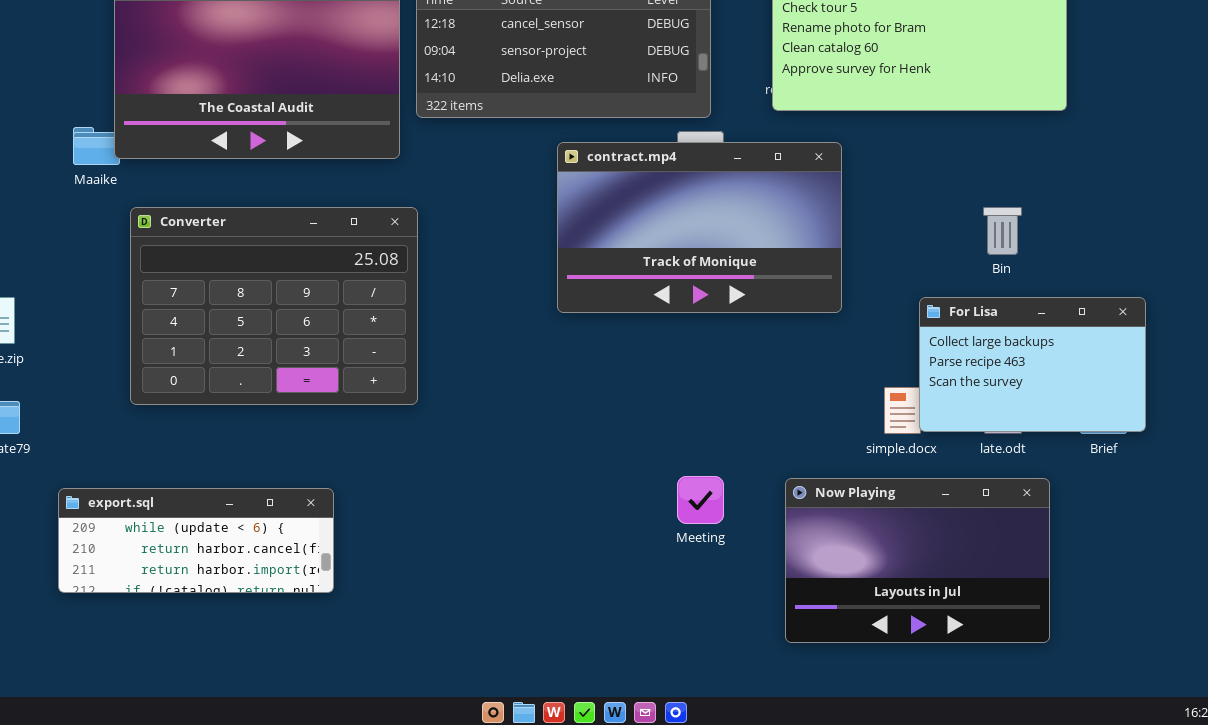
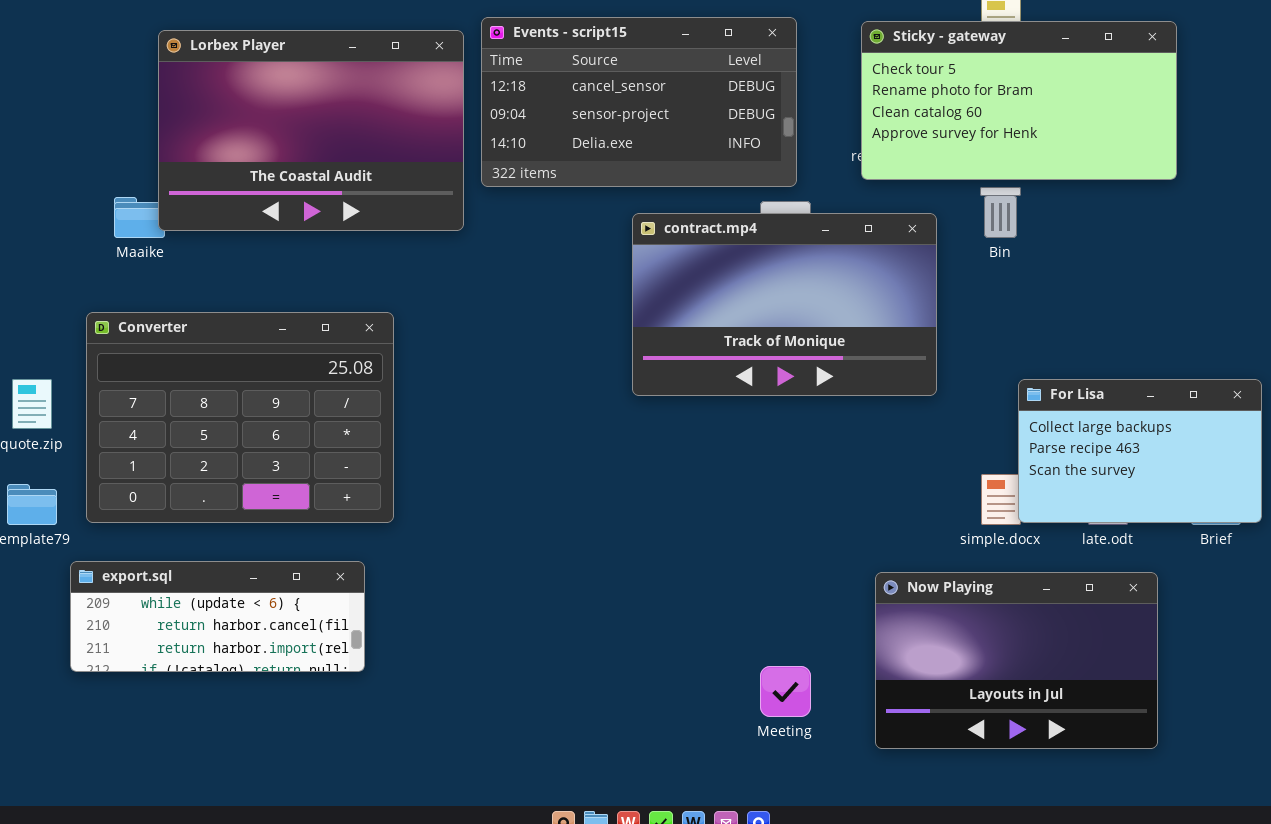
Converter: [130,207,418,405] -> [86,312,394,523], moved
Bin: [983,207,1022,255] -> [980,187,1021,238], moved
Meeting: [677,476,724,524] -> [760,666,811,717], moved
export.sql: [58,488,334,593] -> [70,561,365,672], moved

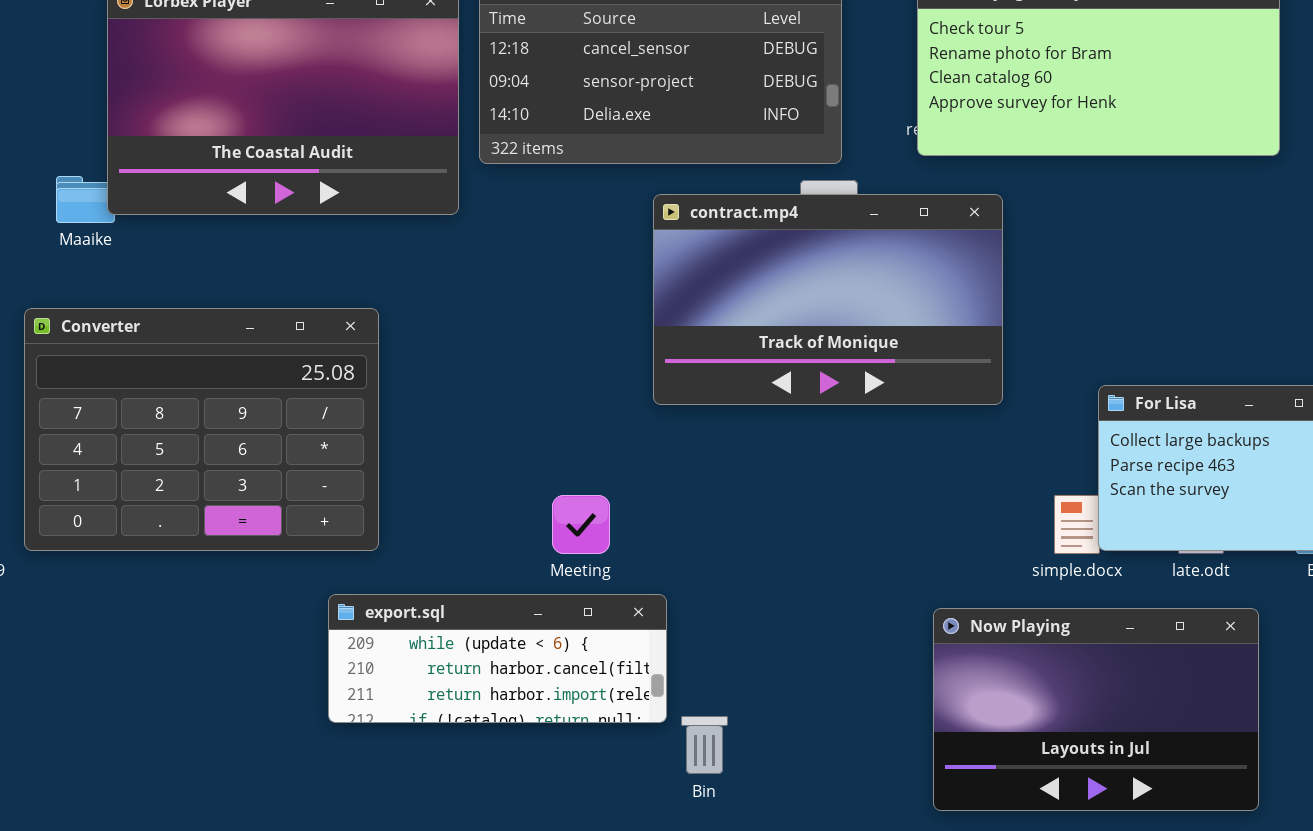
Bin: [980,187,1021,238] -> [681,716,728,774], moved
export.sql: [70,561,365,672] -> [328,594,667,723], moved
Meeting: [760,666,811,717] -> [552,495,610,554], moved

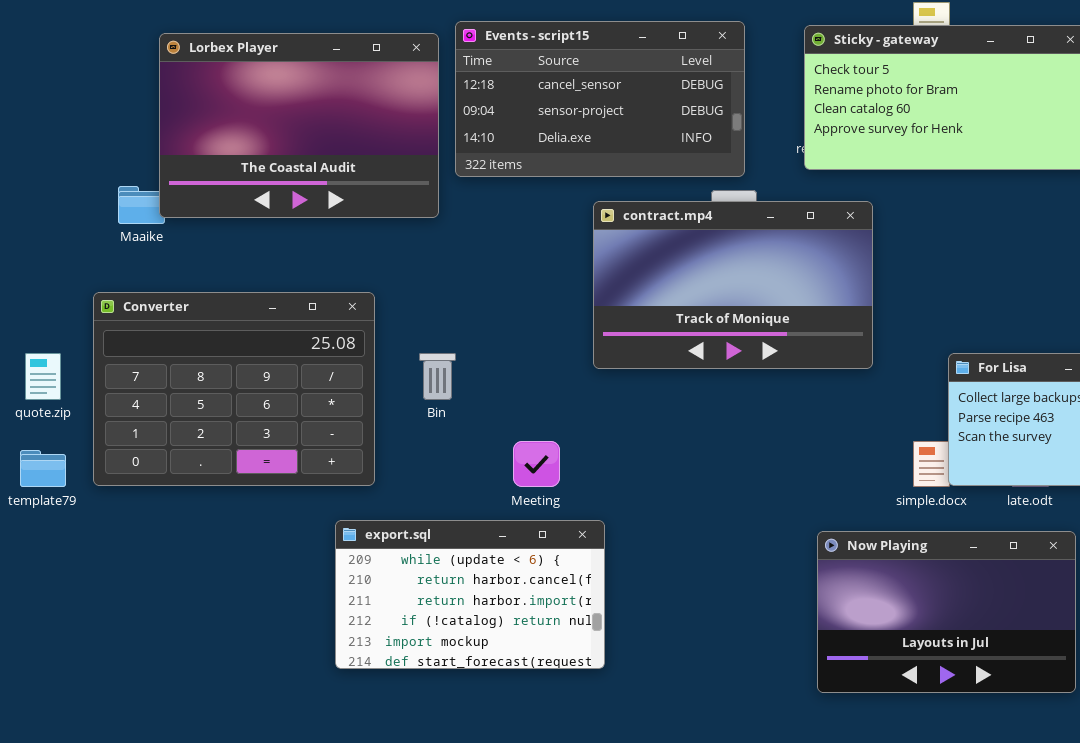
export.sql: [328,594,667,723] -> [335,520,605,669], resized
Bin: [681,716,728,774] -> [419,353,456,400], moved

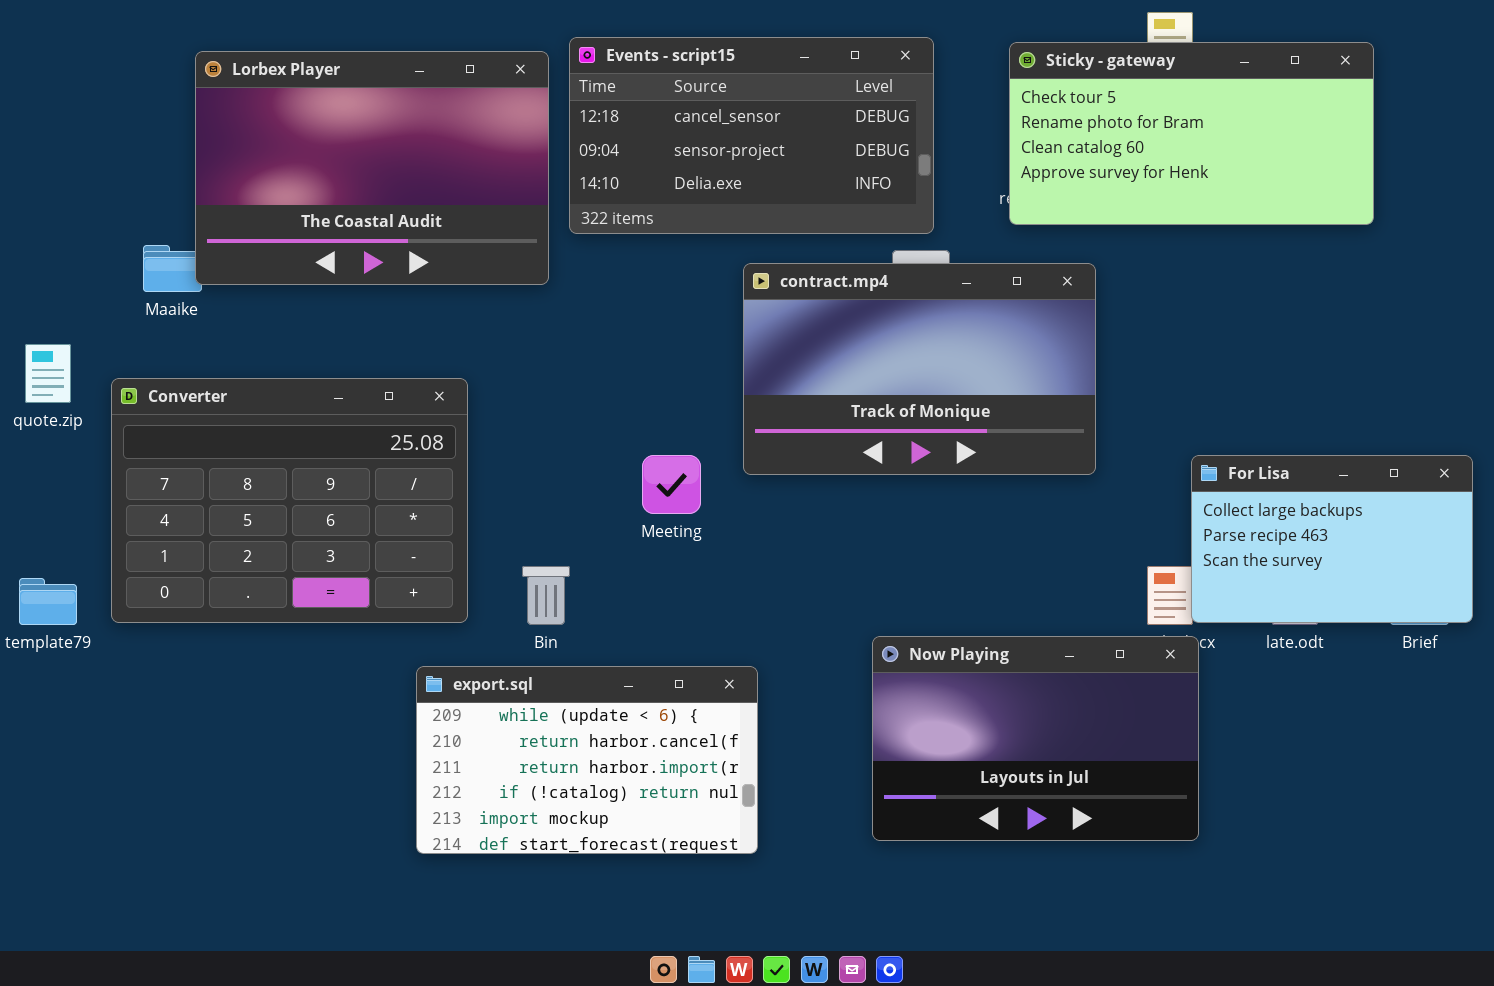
quote.zip: [25,353,61,400] -> [25,344,71,403], moved
Bin: [419,353,456,400] -> [522,566,570,625], moved
Meeting: [513,441,560,487] -> [642,455,701,514], moved
Now Playing: [817,531,1076,693] -> [872,636,1199,841], moved

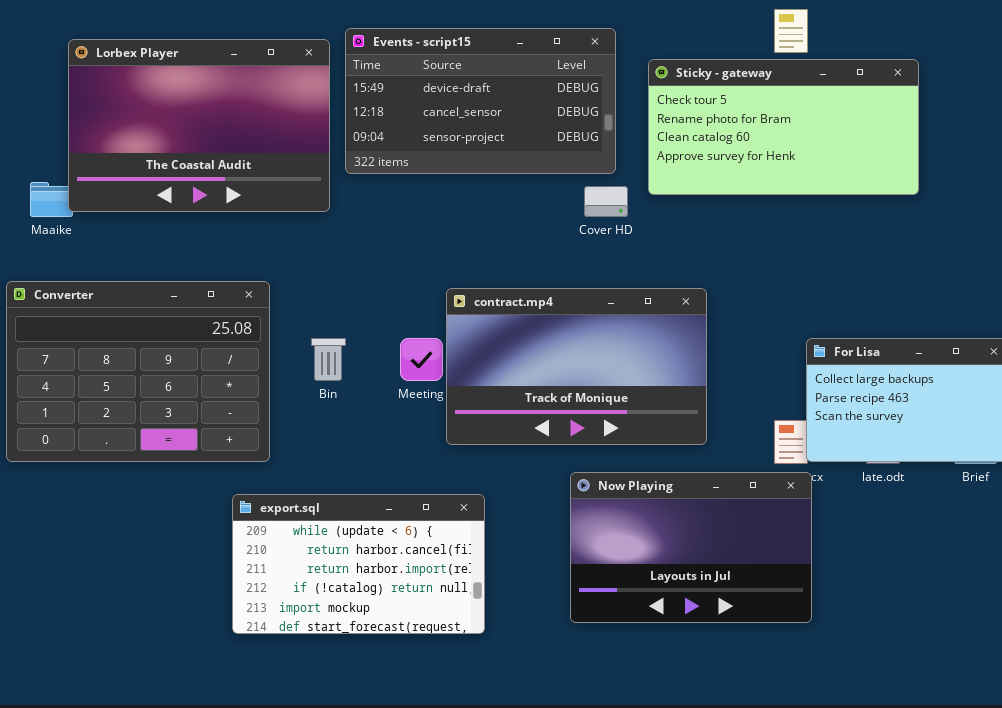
Events - script15: [569,37,934,234] -> [345,28,616,174], scrolled up 1 row
Sticky - gateway: [1009,42,1374,225] -> [648,59,919,195], moved
contract.mp4: [743,263,1096,475] -> [446,288,707,445], moved
Bin: [522,566,570,625] -> [311,338,346,381], moved

